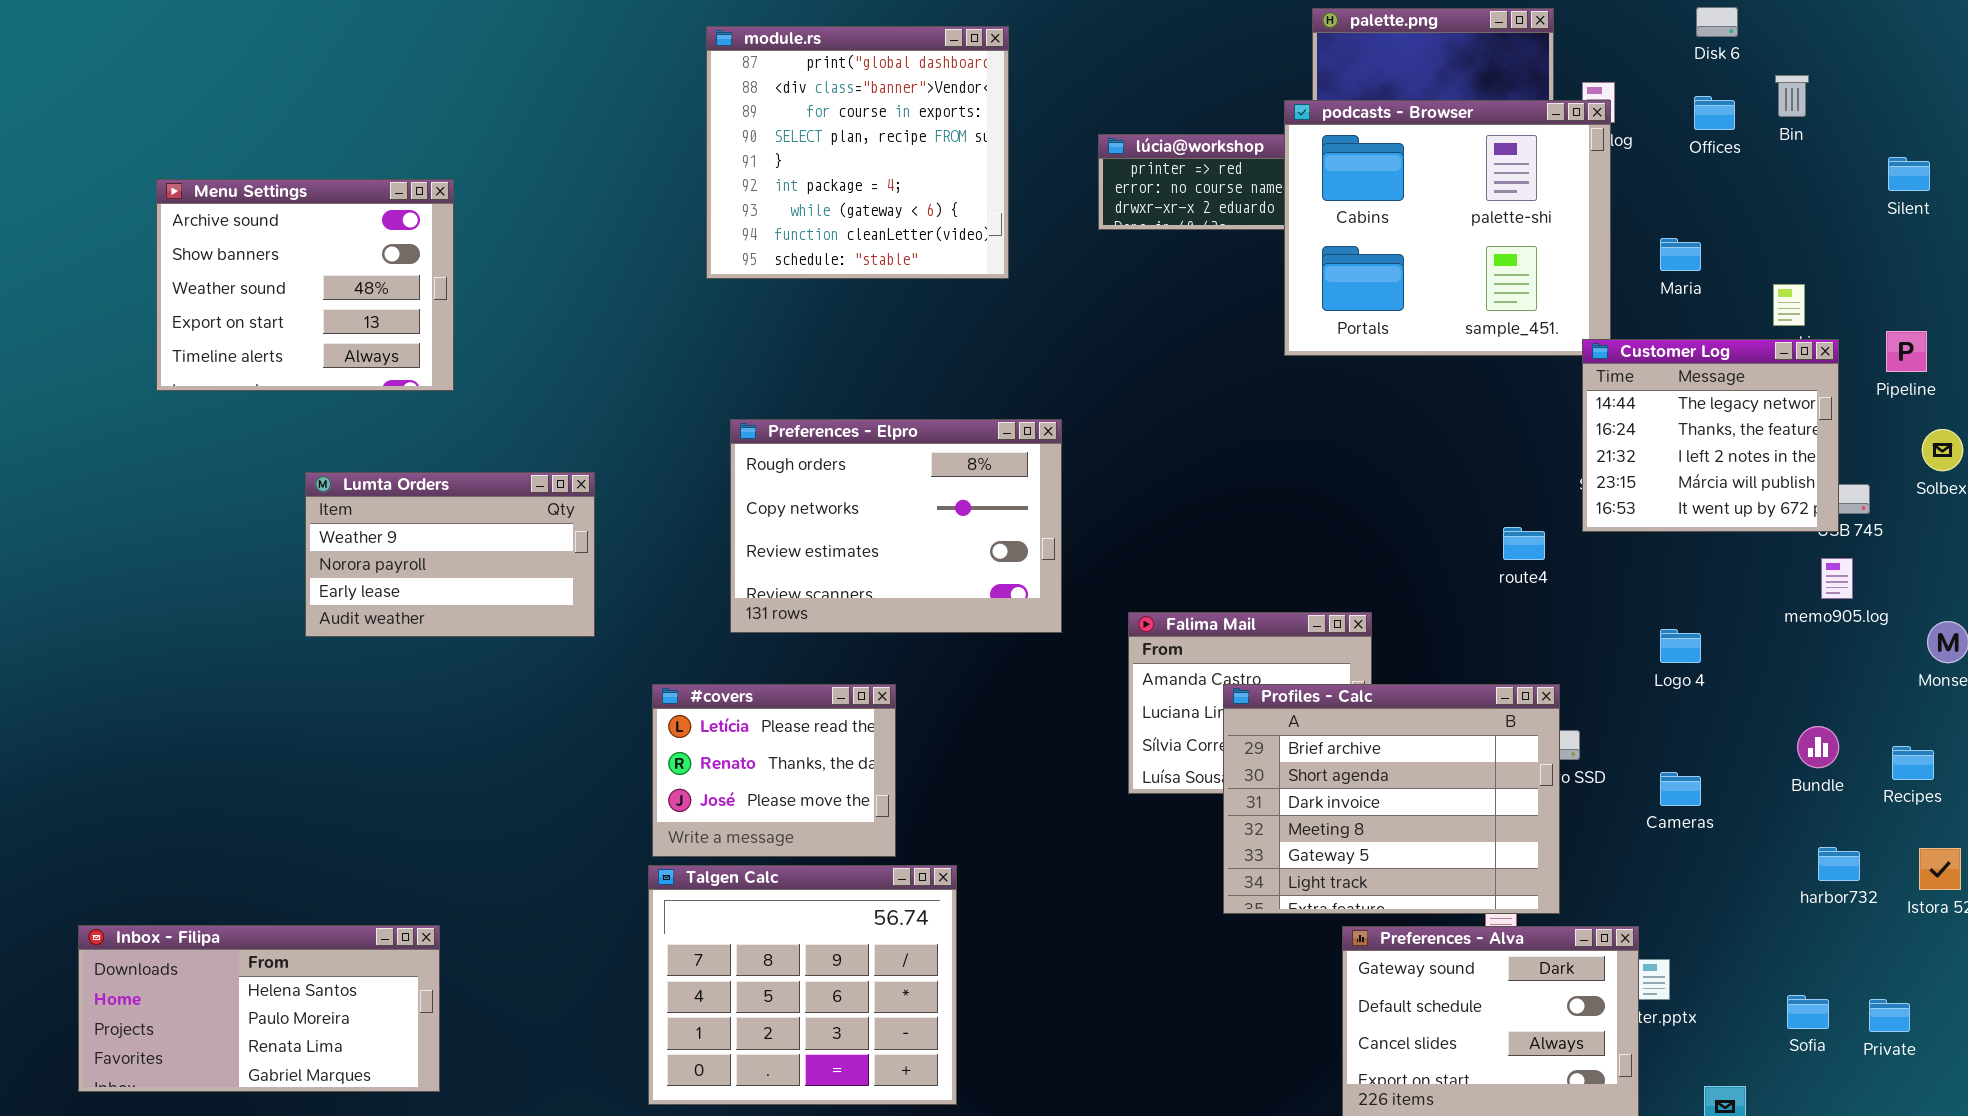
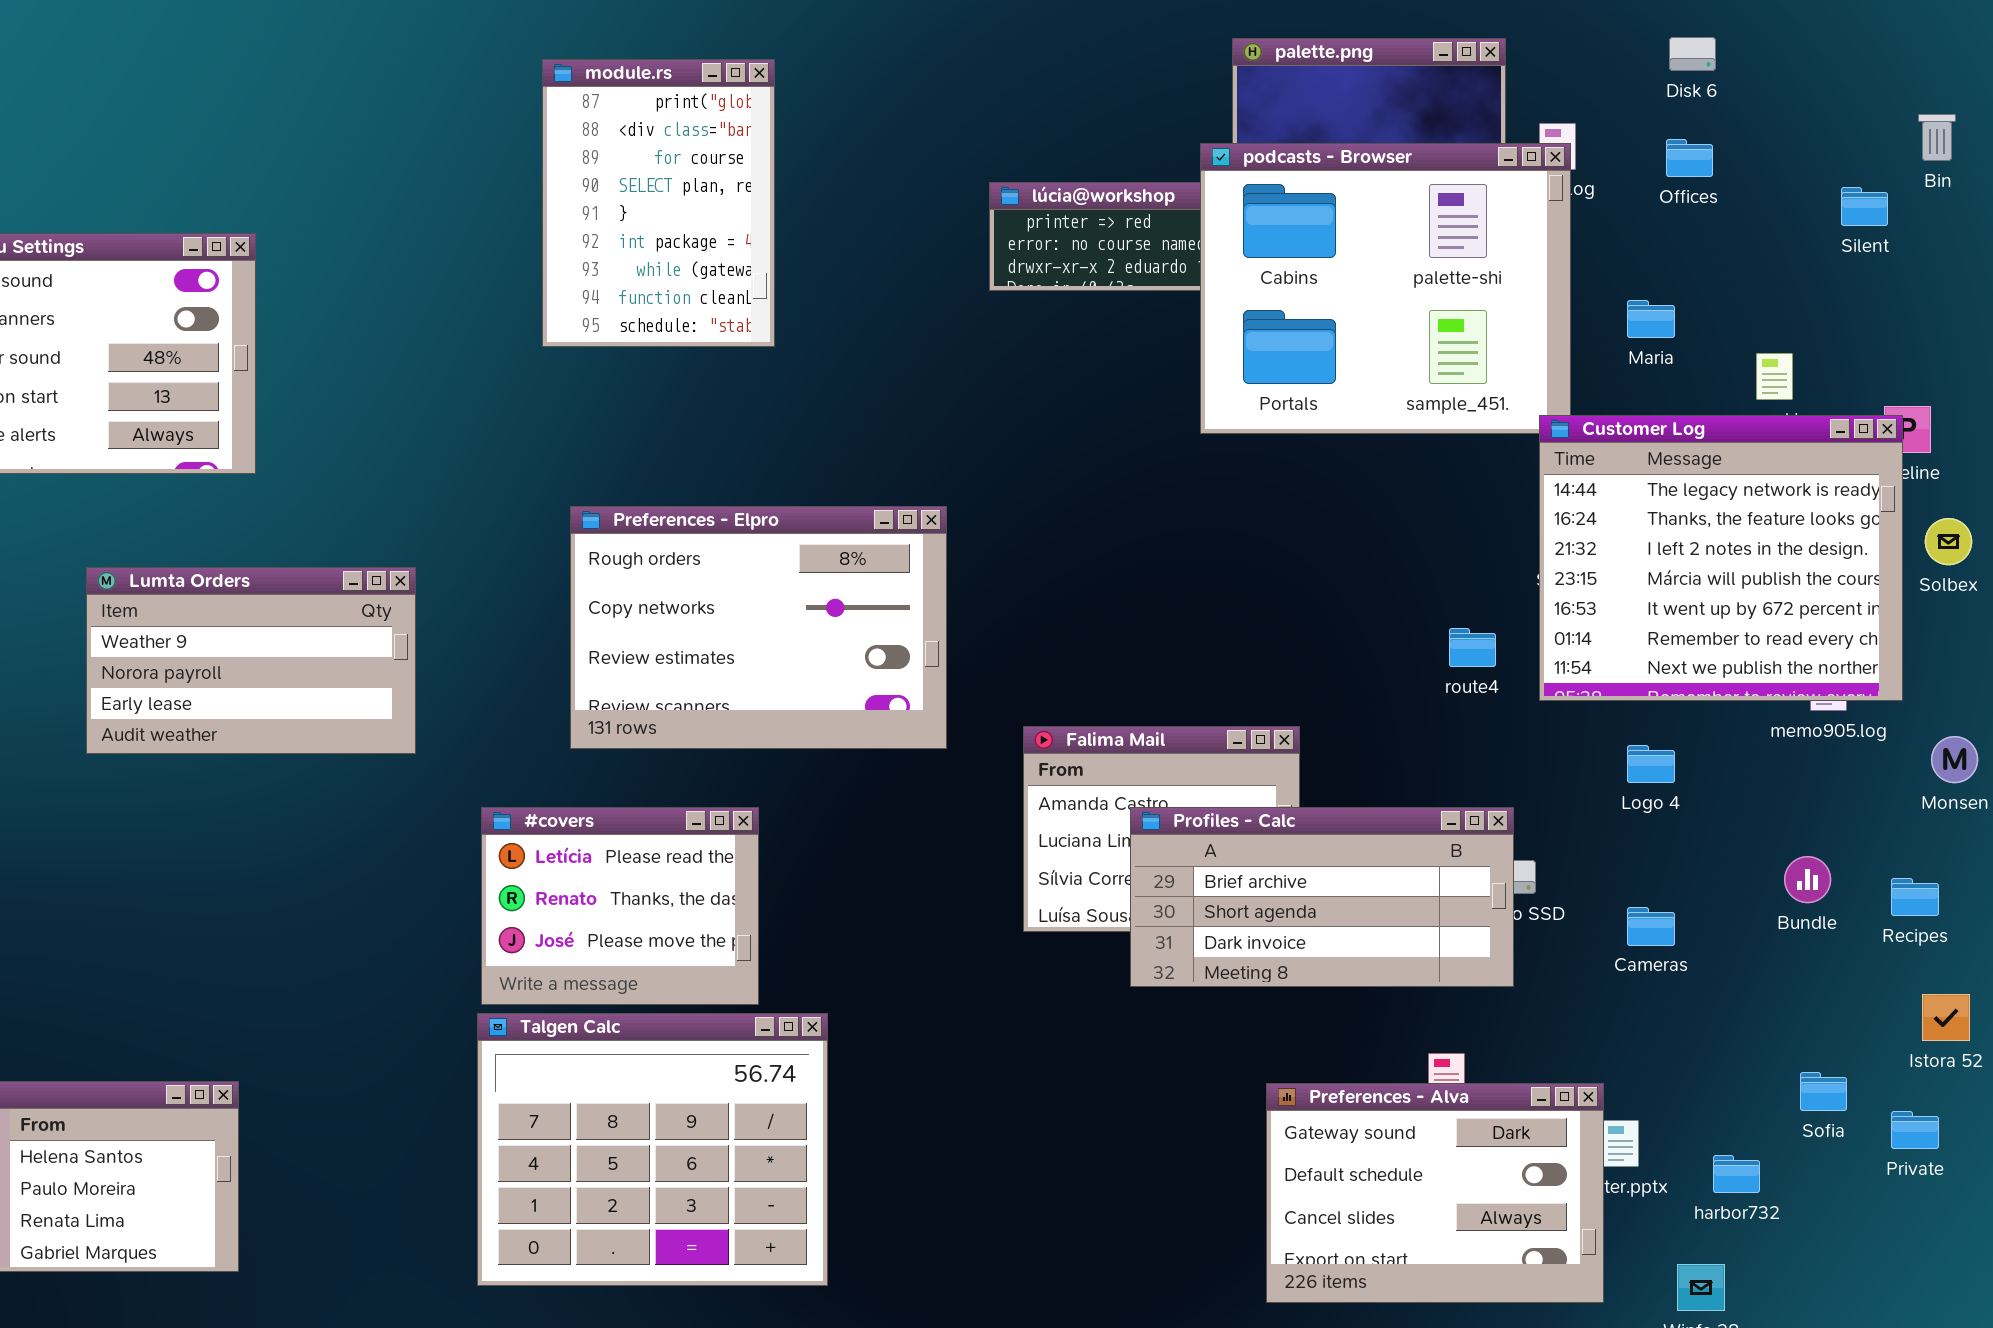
module.rs: [706,26,1009,279] -> [542,59,775,347], resized
Bin: [1775,75,1809,117] -> [1918,114,1956,161], moved
Silent: [1888,157,1930,191] -> [1841,187,1888,226], moved
Customer Log: [1582,339,1839,532] -> [1539,415,1903,701], resized
Profiles - Calc: [1223,684,1560,914] -> [1130,807,1514,987], resized
harbor732: [1818,847,1860,881] -> [1713,1155,1760,1193], moved
Sofia: [1787,995,1829,1029] -> [1800,1072,1847,1111], moved
Private: [1869,999,1910,1032] -> [1891,1111,1939,1149], moved

